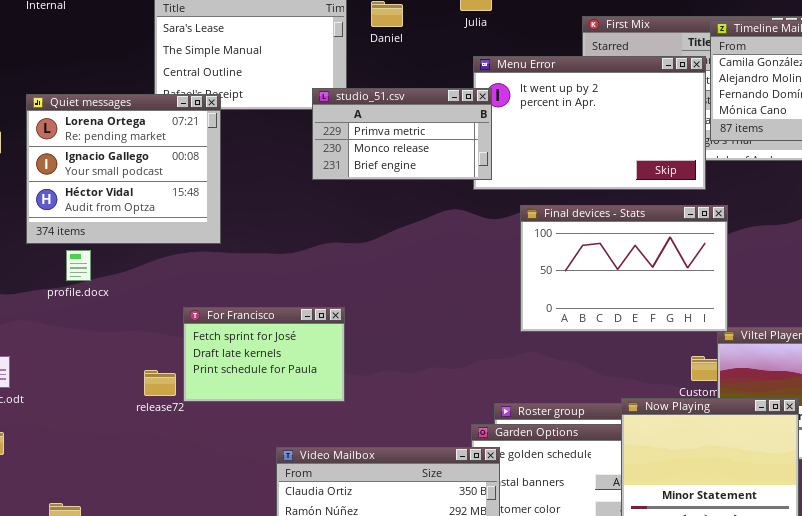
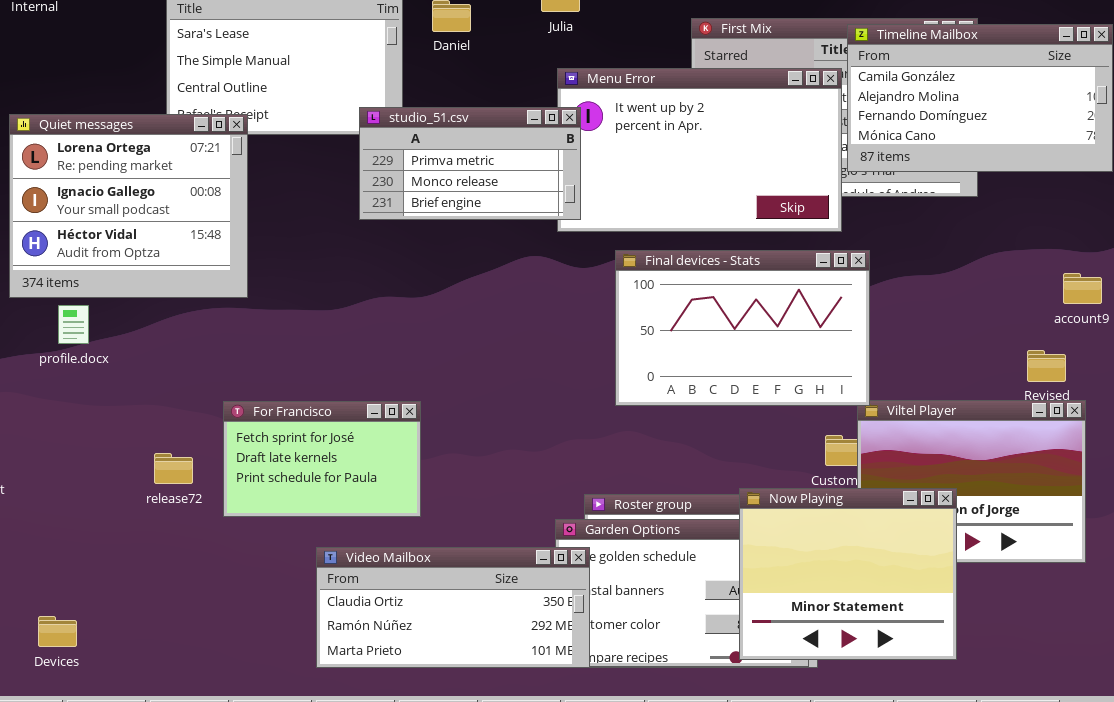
For Francisco: [183,307,345,402] -> [223,401,421,517], moved

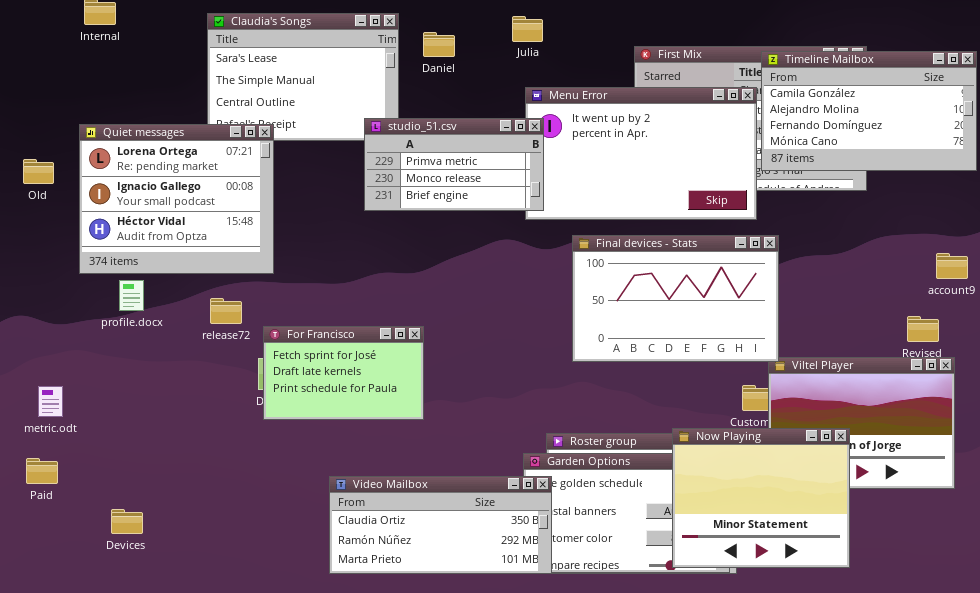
For Francisco: [223,401,421,517] -> [263,326,424,420], moved
release72: [154,453,193,484] -> [210,298,242,324], moved
Devices: [38,616,77,647] -> [111,509,143,534], moved

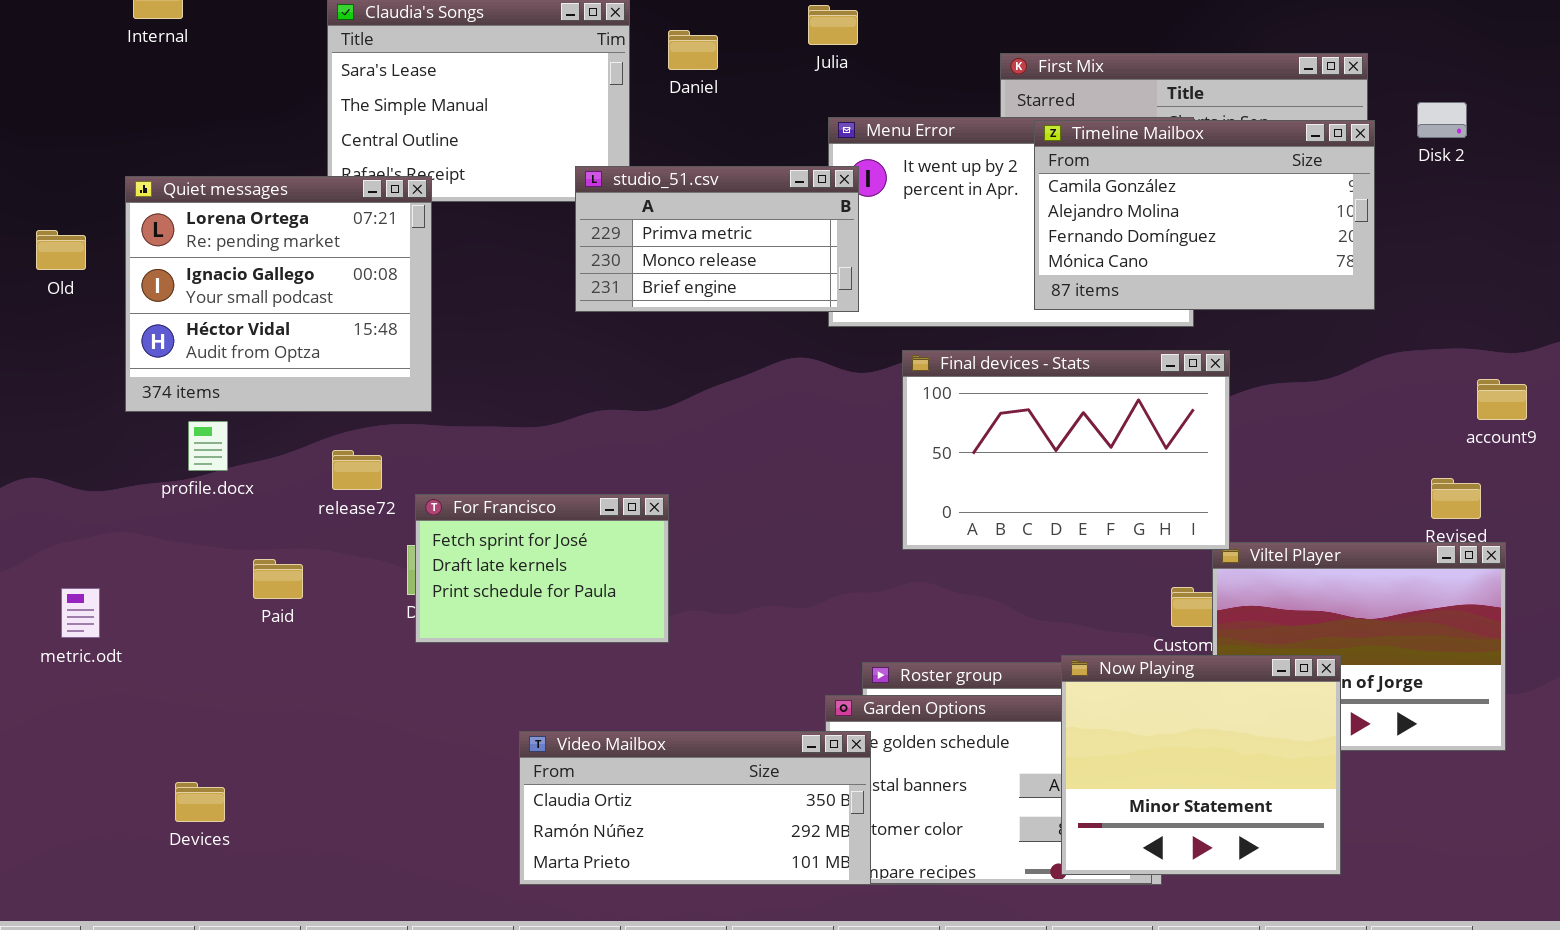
Timeline Mailbox: [761,51,977,171] -> [1034,120,1375,310], moved
Paid: [26,458,58,484] -> [253,559,303,599], moved

